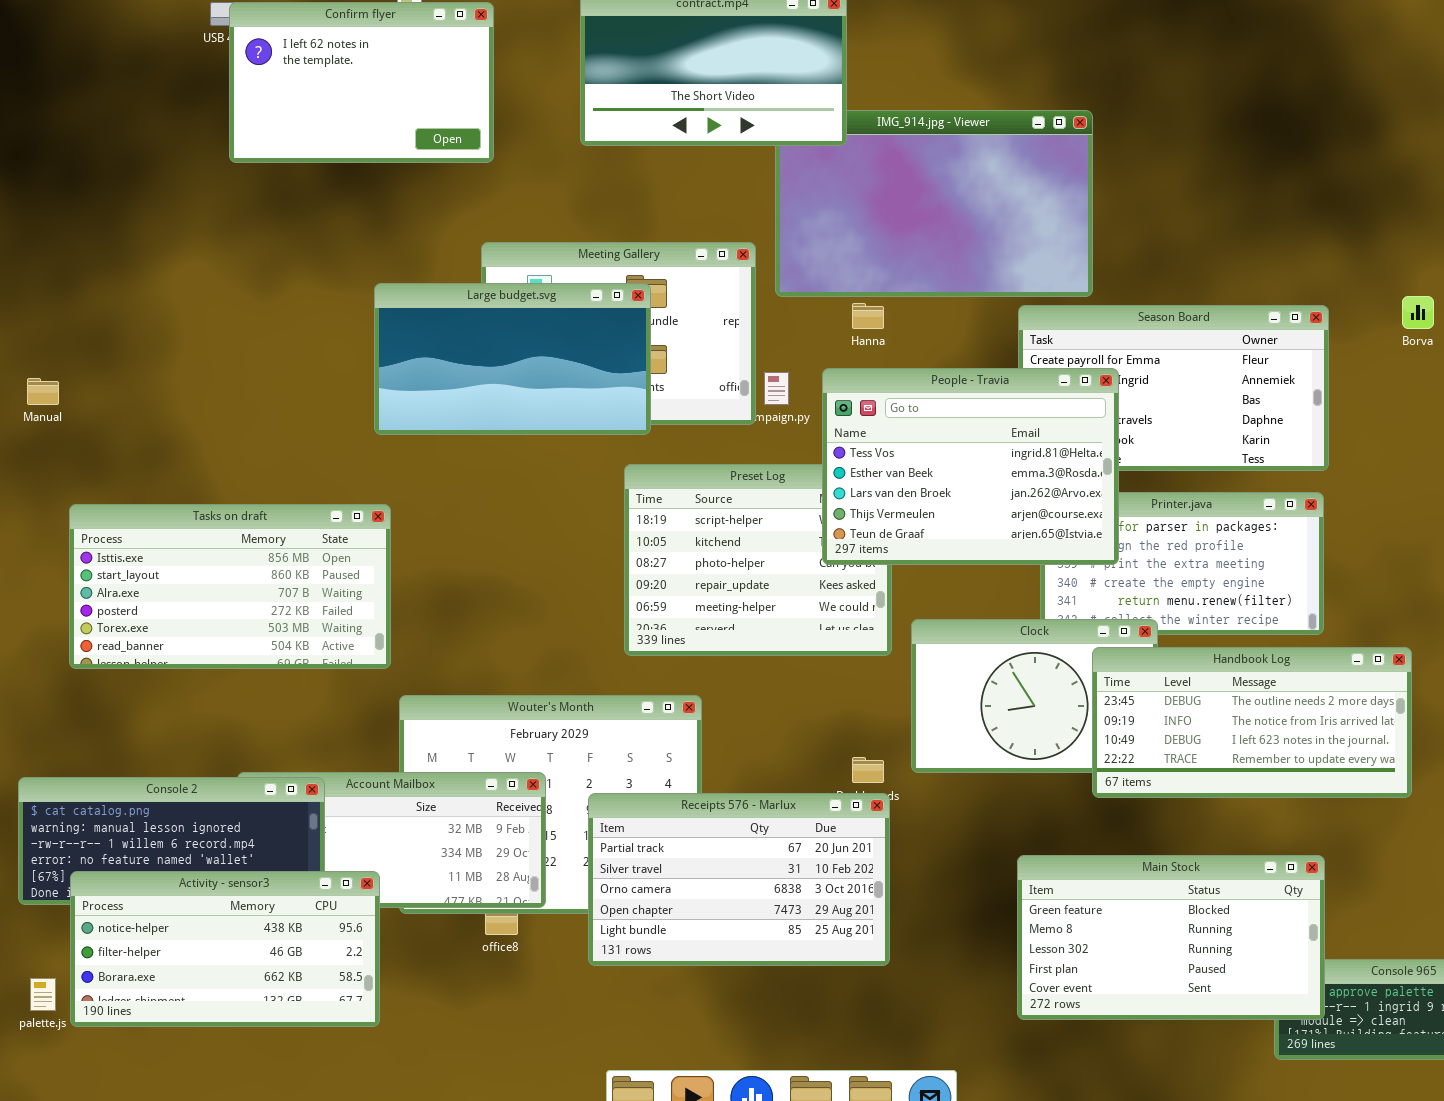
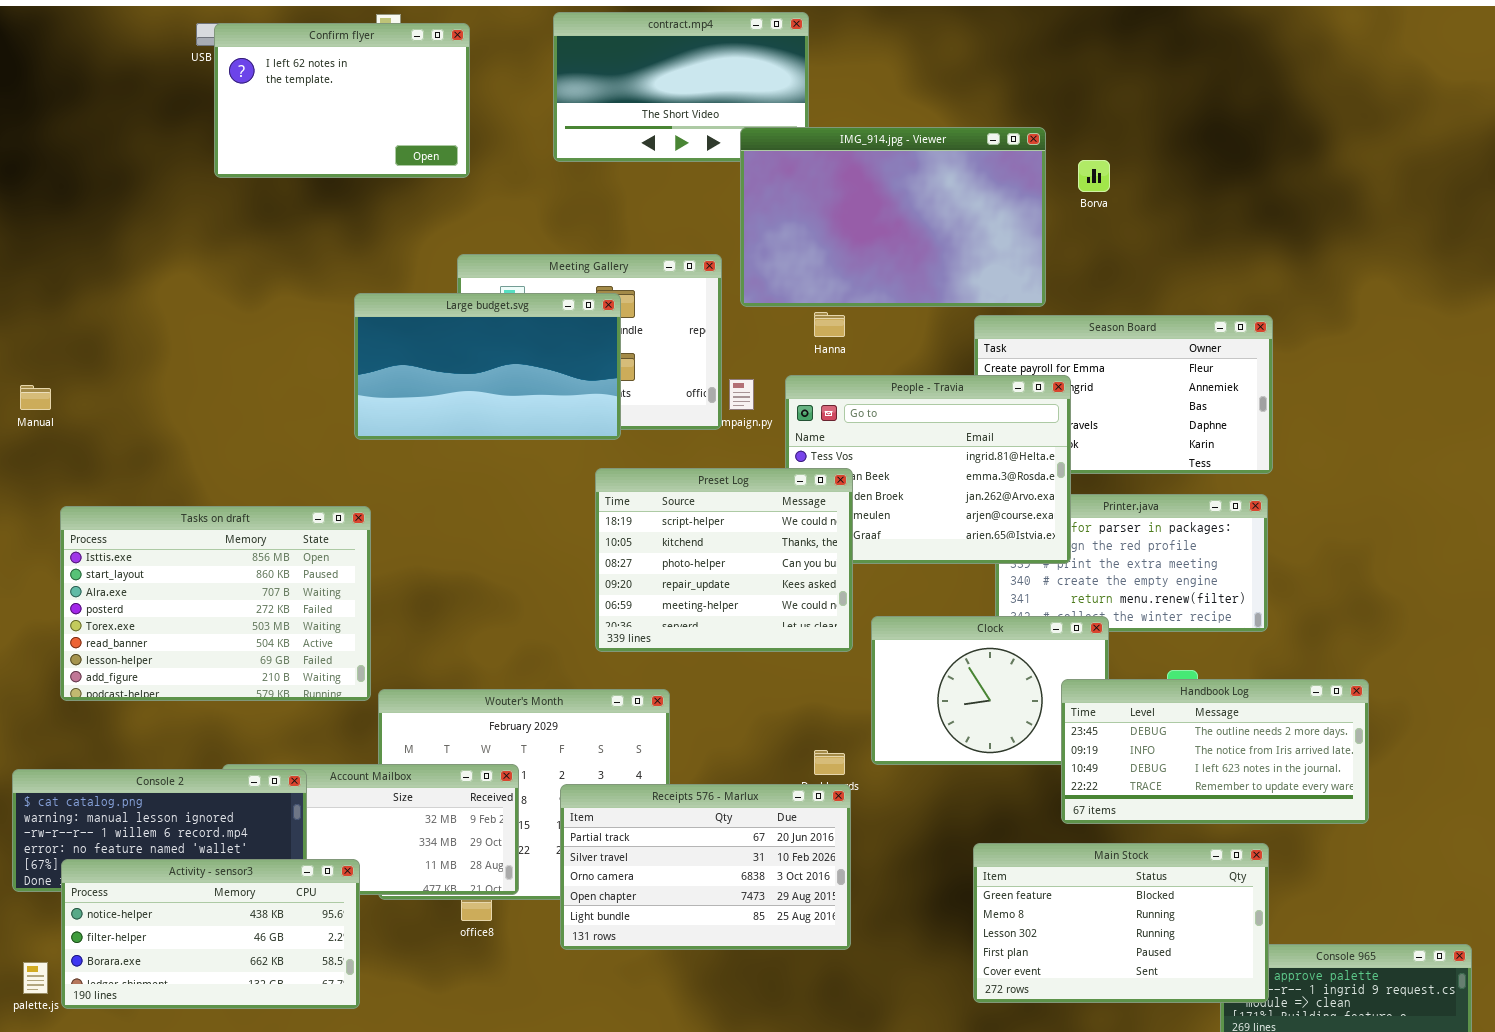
IMG_914.jpg - Viewer: [775,110,1093,297] -> [740,127,1046,307], raised
Borva: [1402,296,1434,329] -> [1078,160,1110,192], moved
Preset Log: [624,464,892,656] -> [595,468,853,652], raised
Tasks on draft: [69,504,391,669] -> [60,506,371,701], resized
Handbook Log: [1092,647,1412,798] -> [1061,679,1369,824], moved

